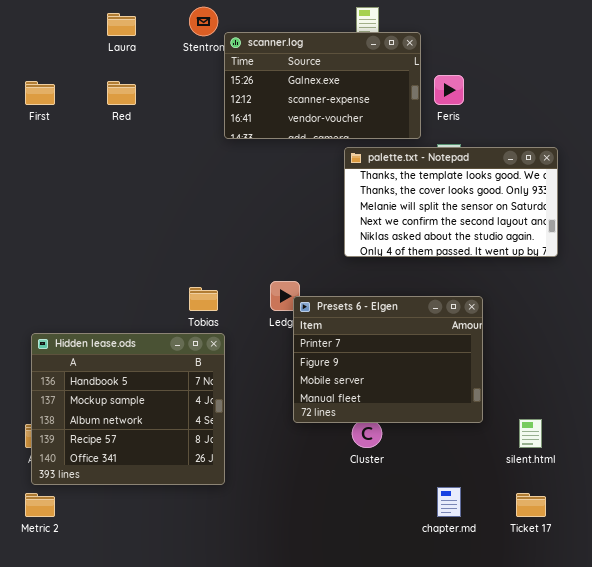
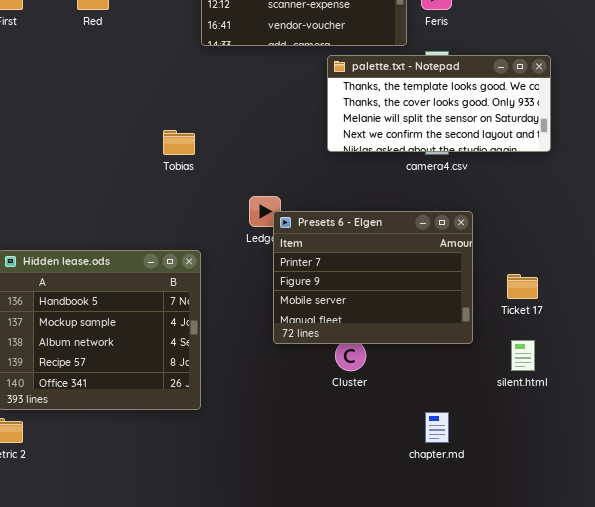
palette.txt - Notepad: [344,147,558,257] -> [327,55,551,152], resized
Tobias: [189,287,218,311] -> [163,130,195,155], moved
Ticket 17: [516,493,546,517] -> [507,274,538,299], moved

